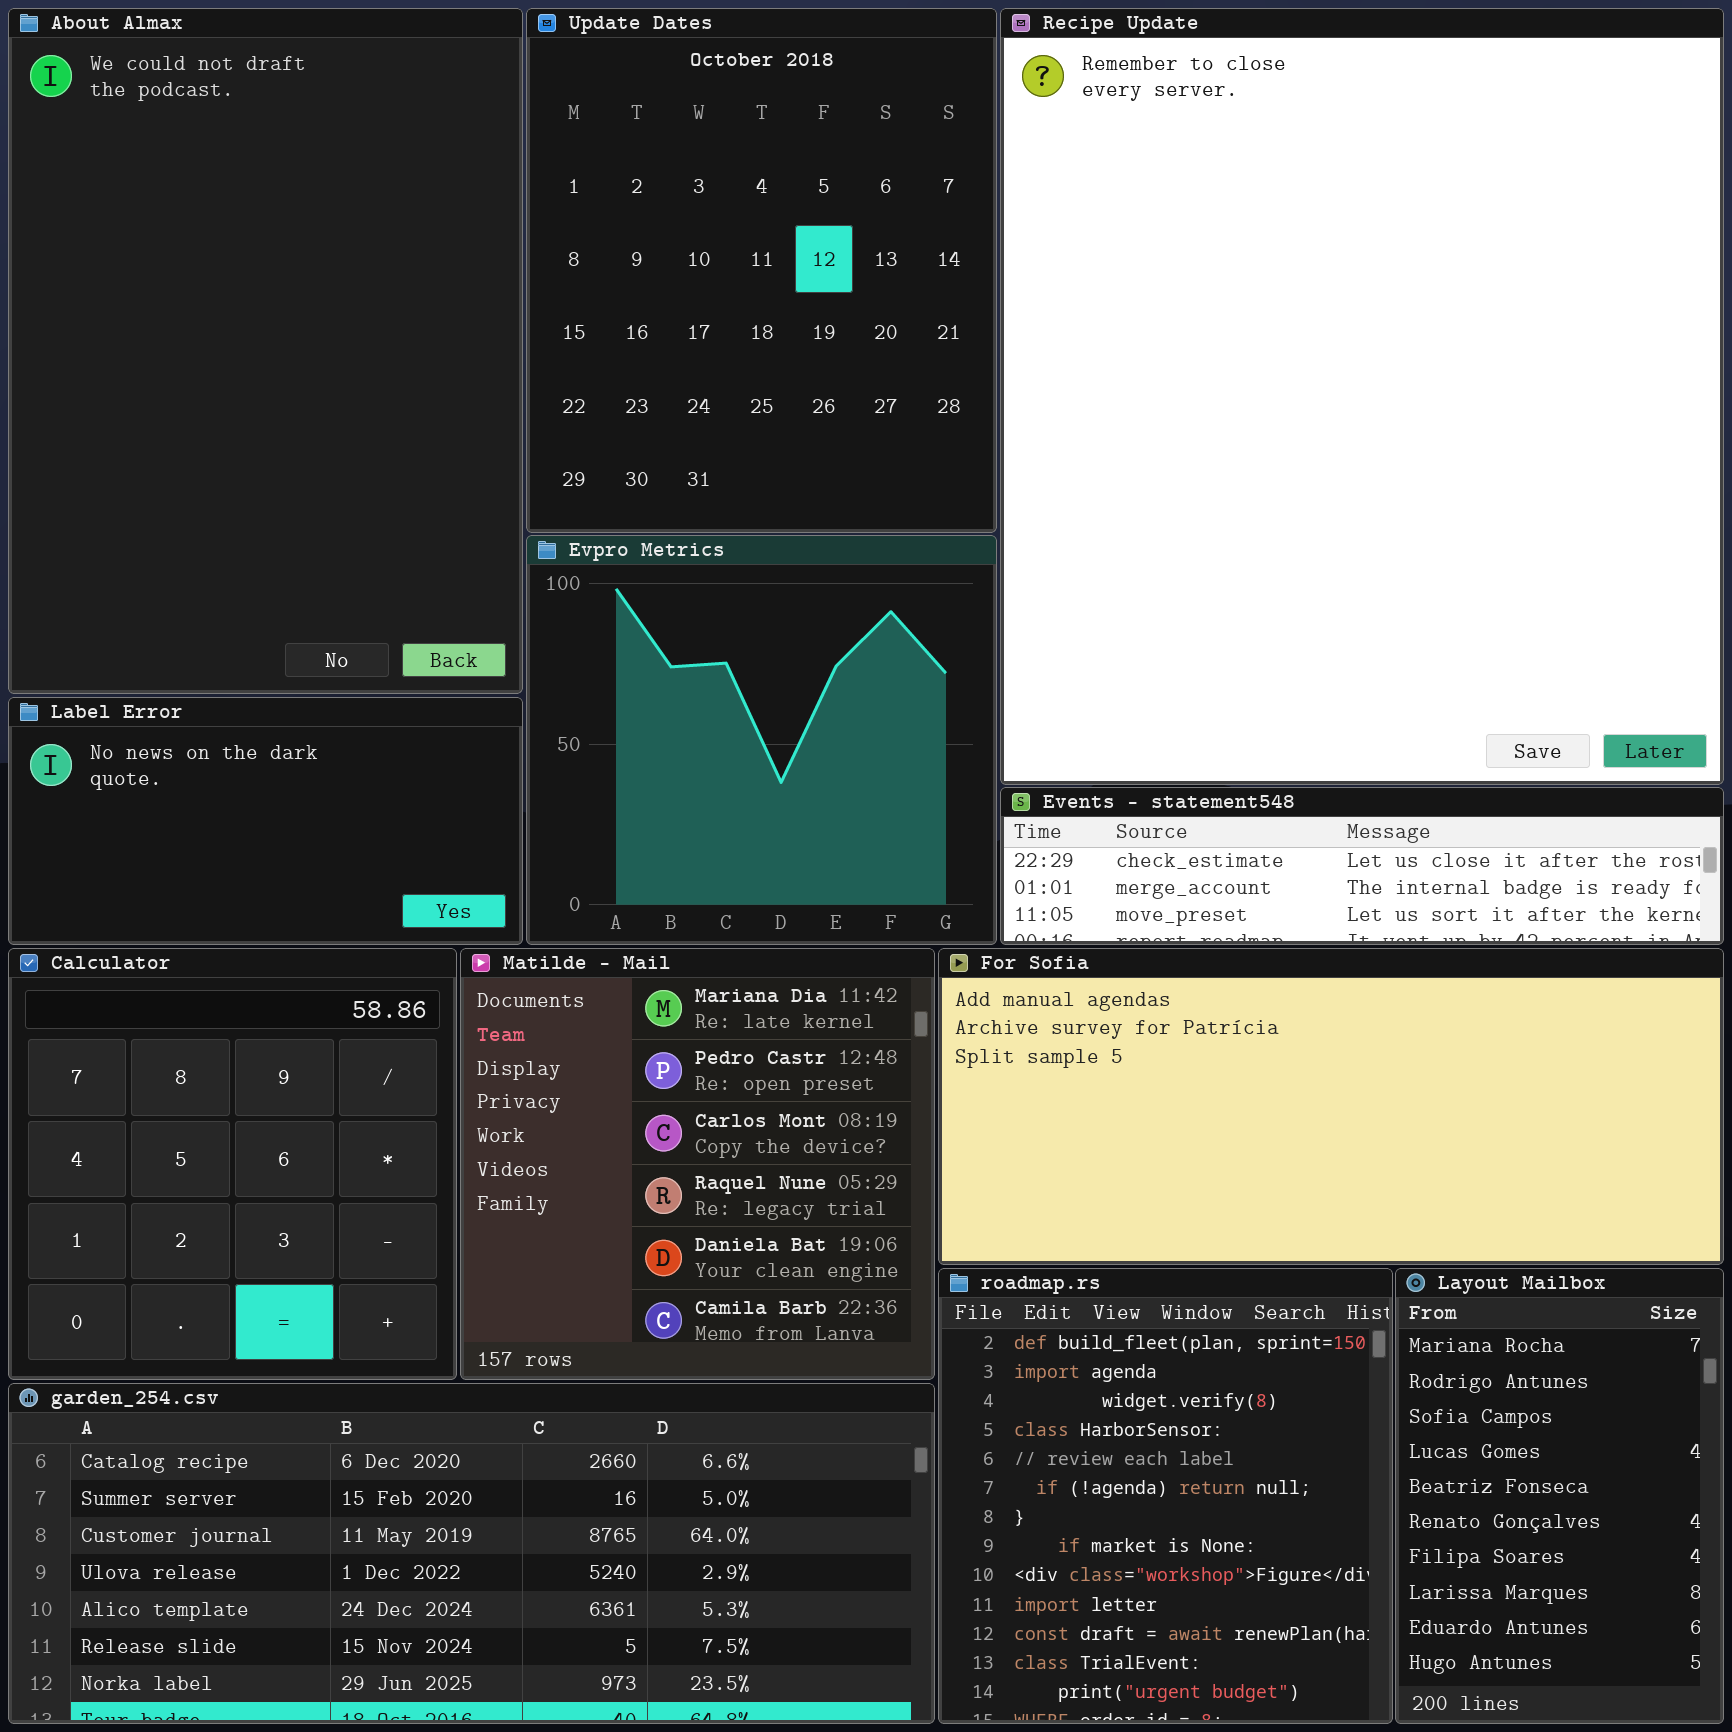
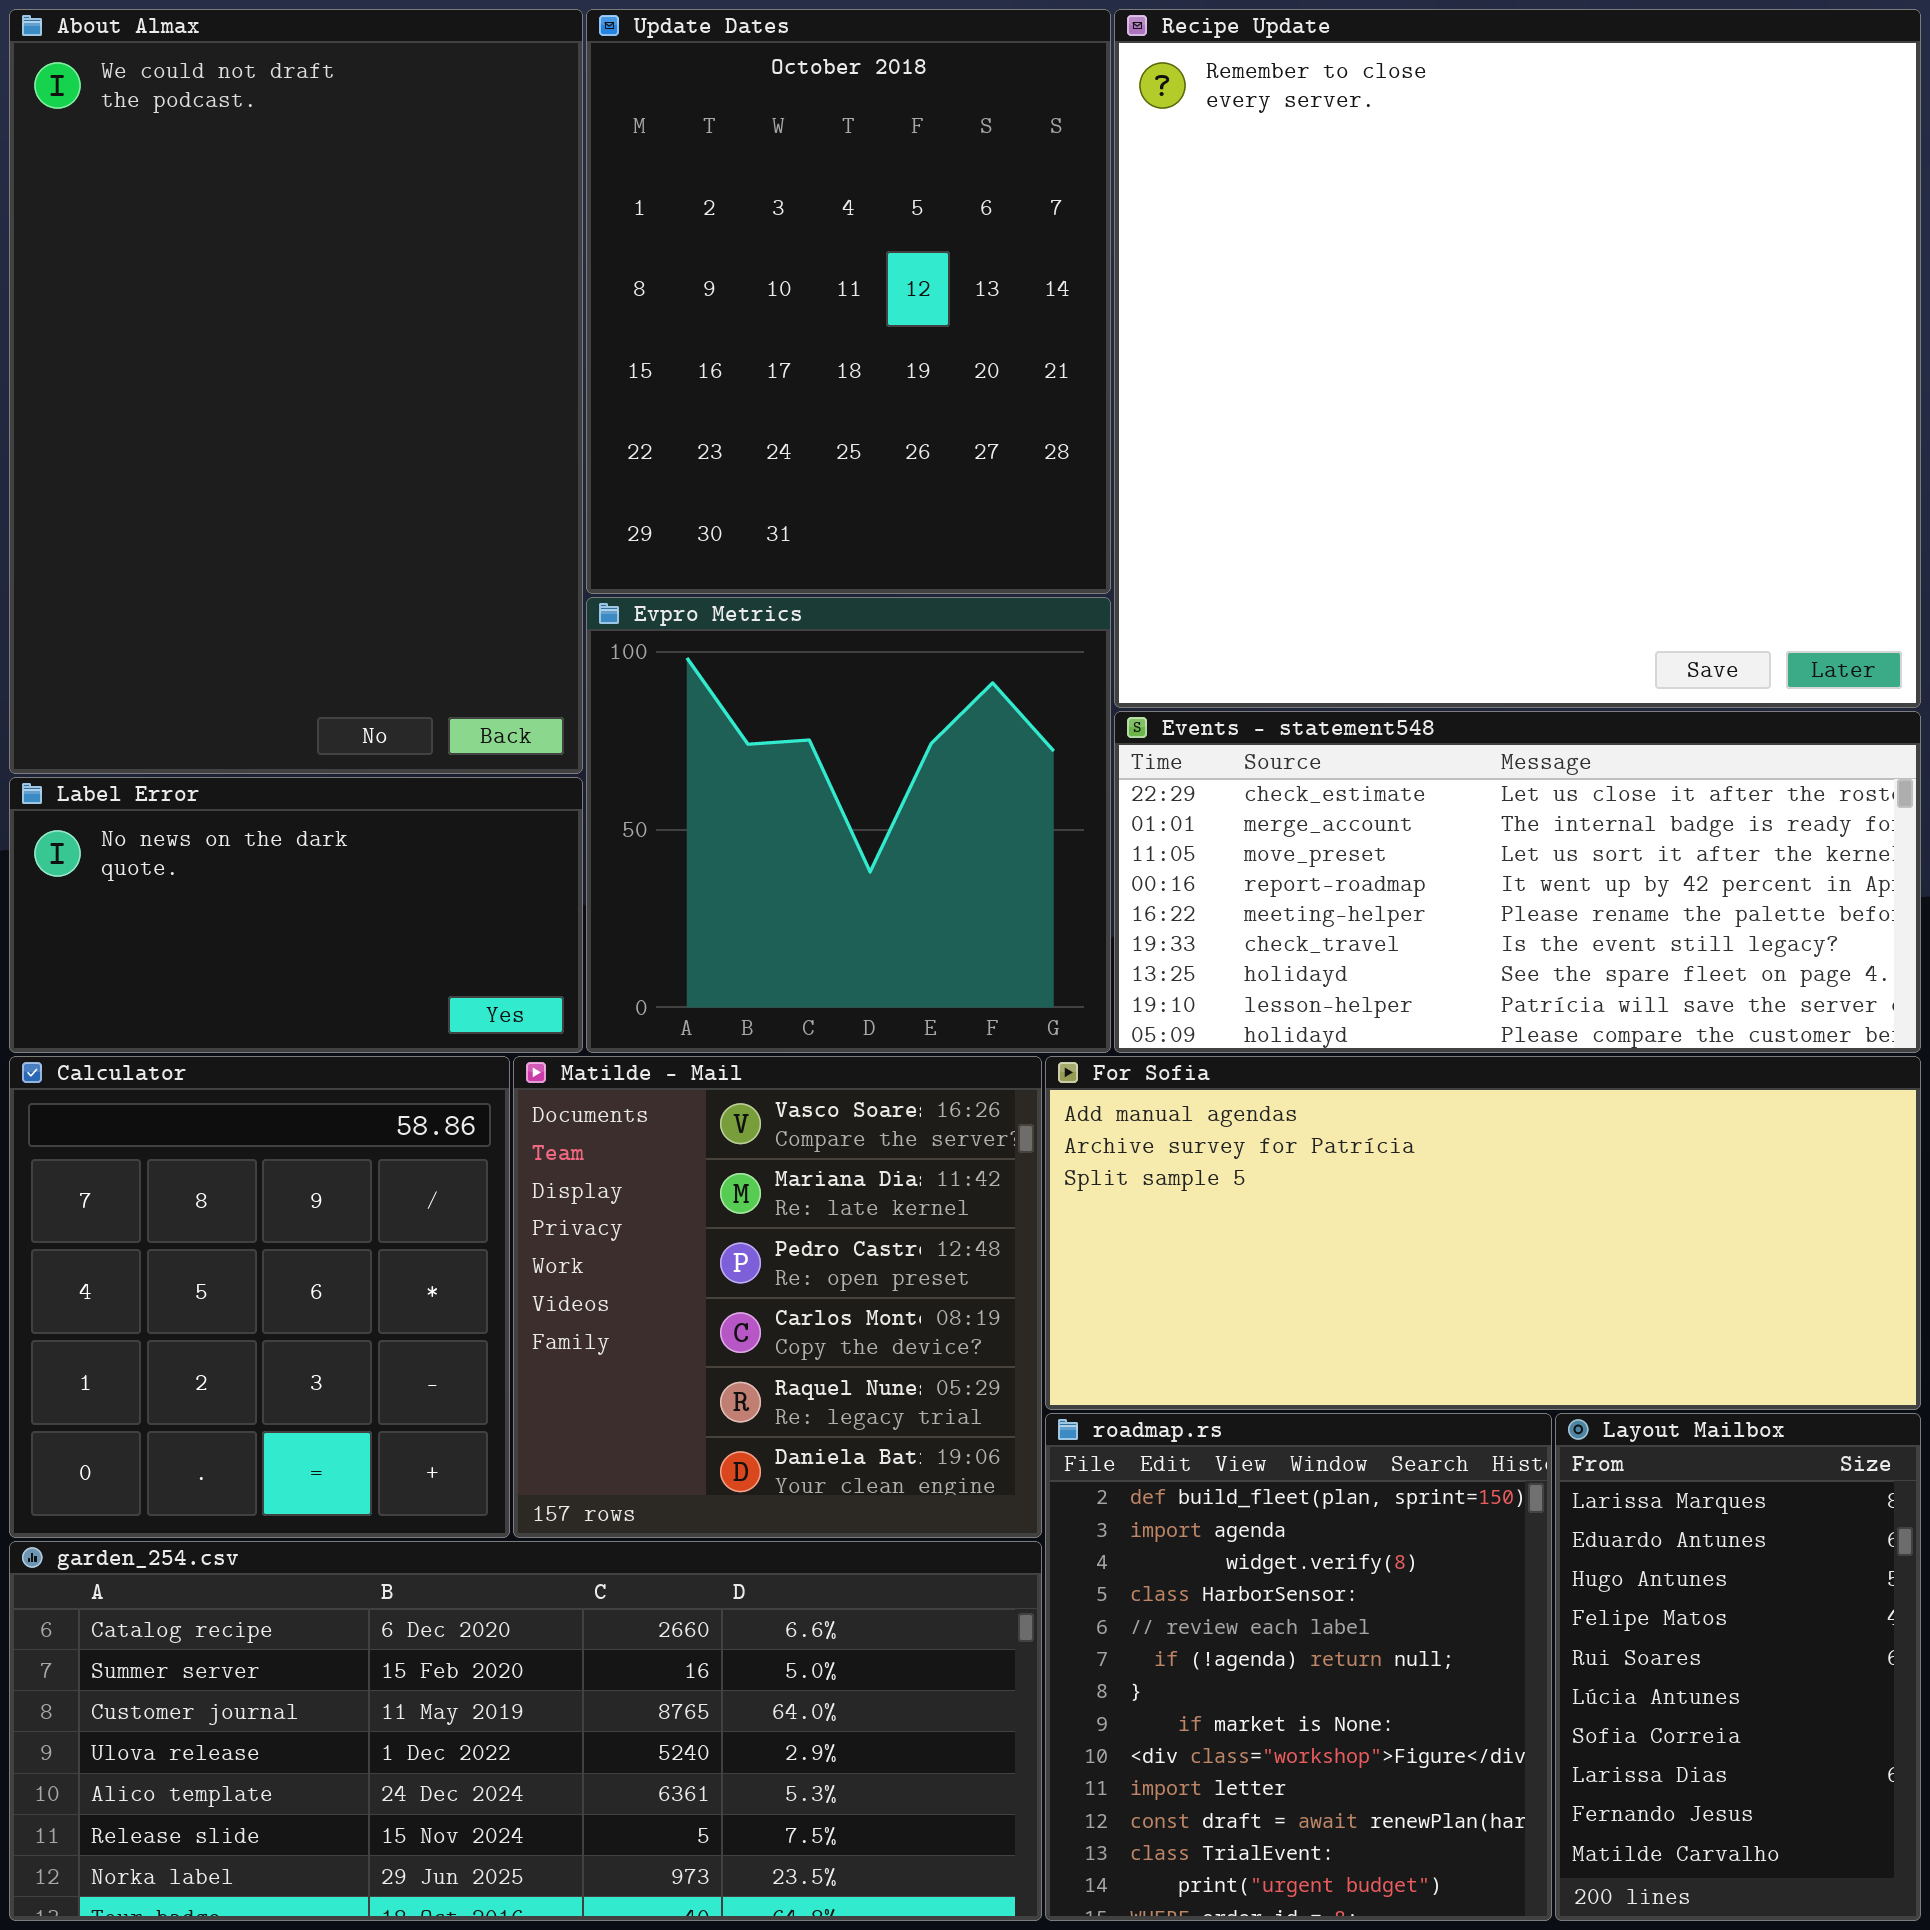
Recipe Update: [1000,8,1724,785] -> [1114,9,1921,708], resized
Events - statement548: [1000,787,1724,945] -> [1114,711,1921,1053], resized
Matilde - Mail: [460,948,935,1380] -> [513,1056,1042,1538], scrolled up 1 row
Layout Mailbox: [1395,1268,1724,1724] -> [1555,1413,1921,1921], scrolled down 7 rows

